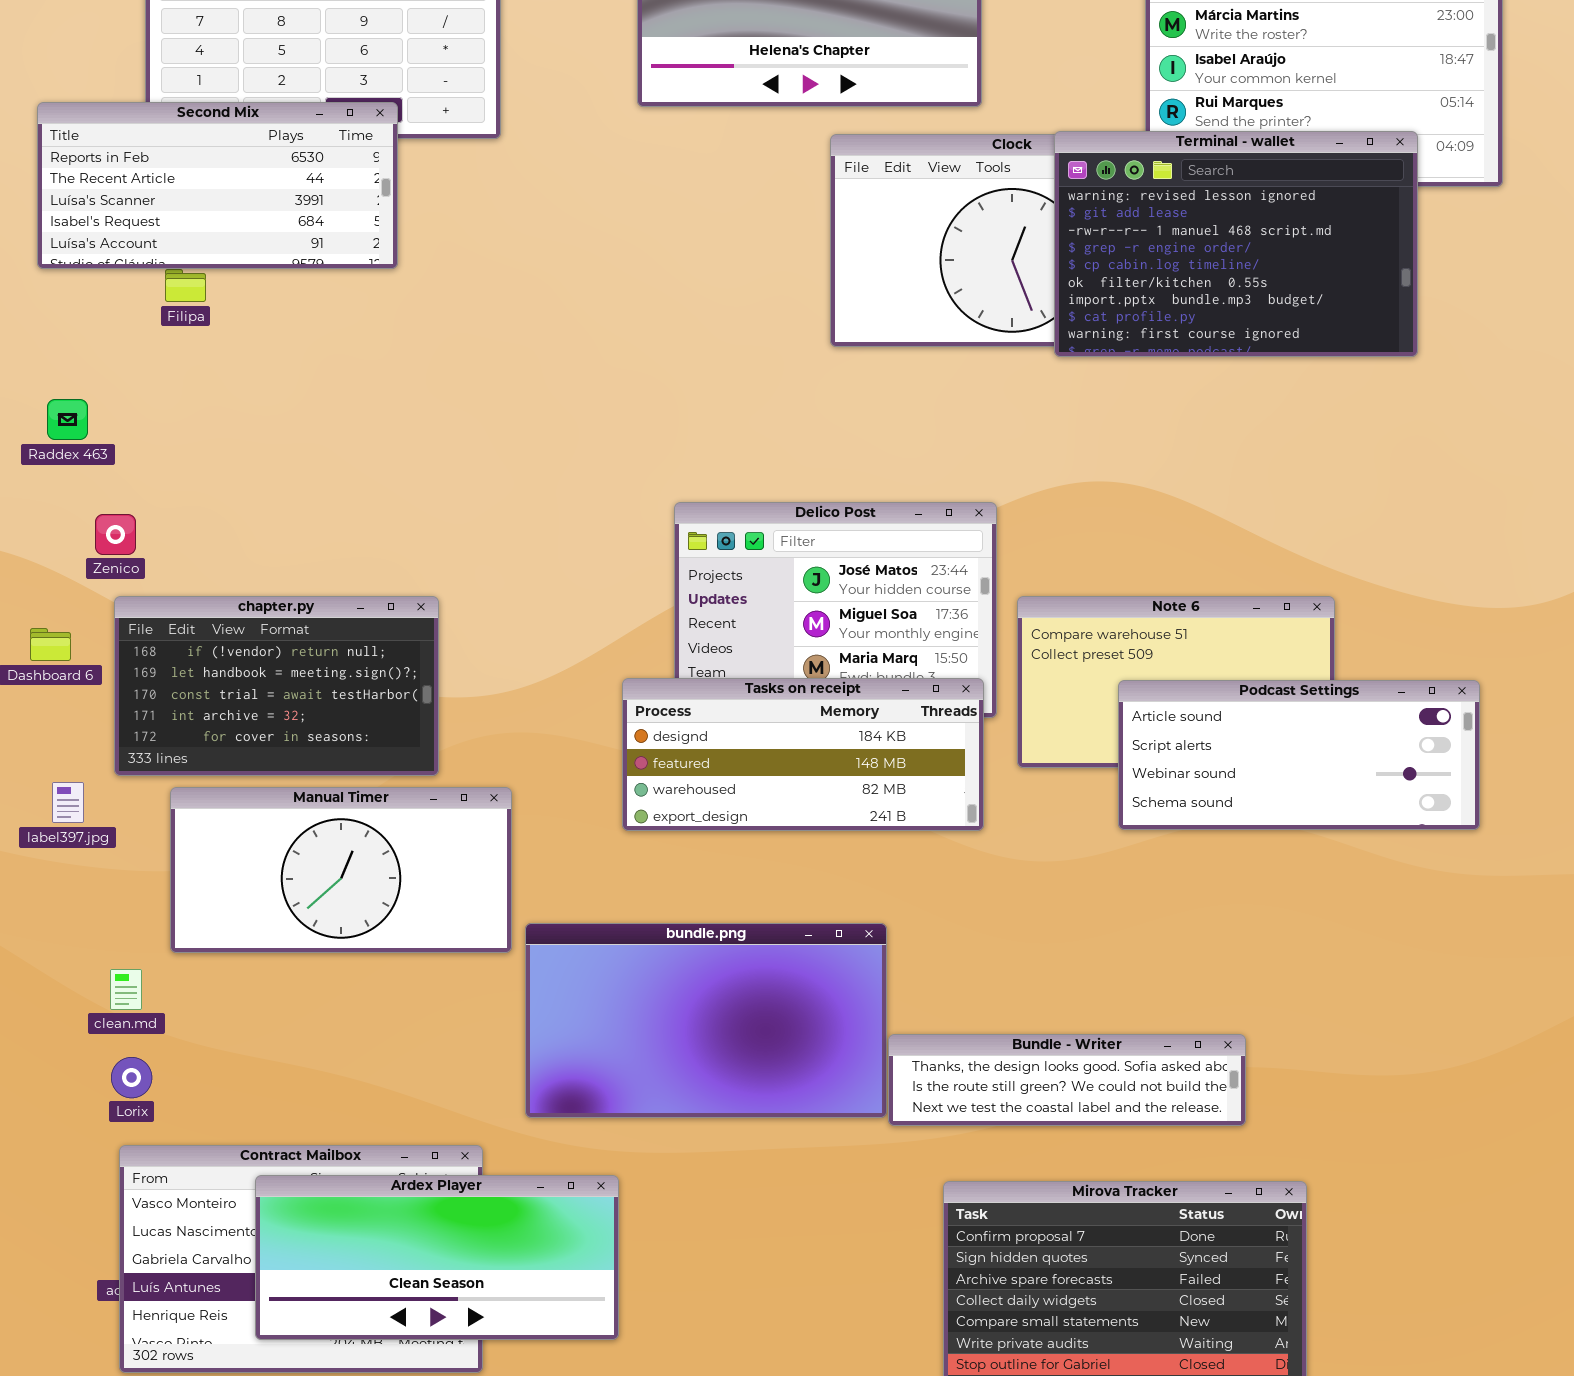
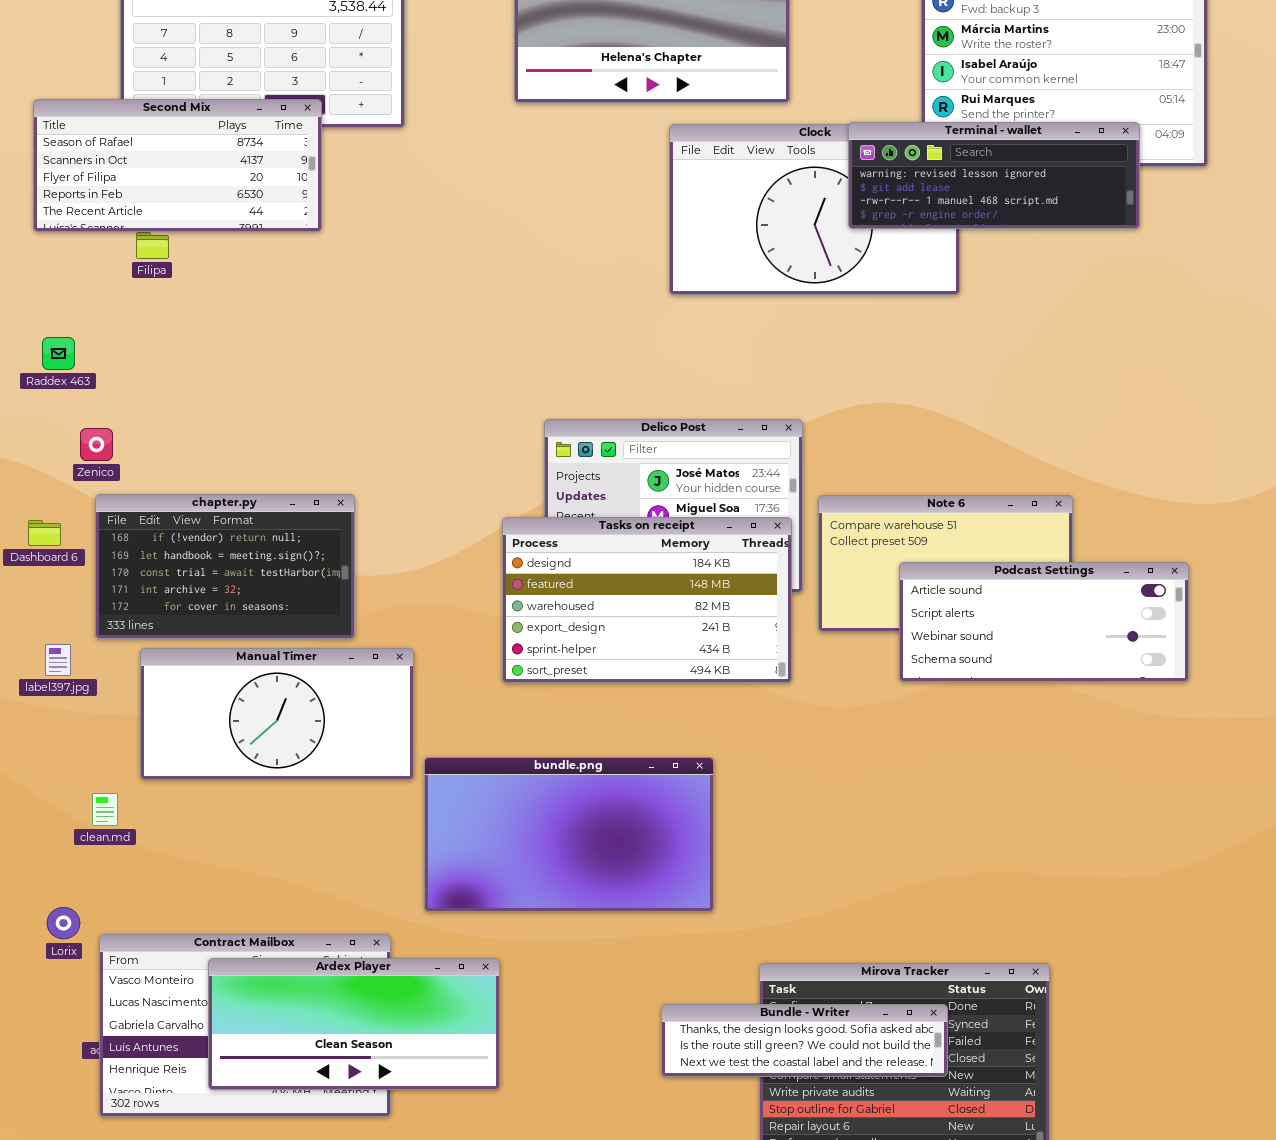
Second Mix: [37,102,398,269] -> [33,99,322,232], scrolled up 3 rows
Terminal - wallet: [1054,131,1418,357] -> [848,122,1140,229], resized
Tasks on receipt: [622,678,984,831] -> [502,517,792,683], resized
Bundle - Writer: [888,1034,1246,1126] -> [661,1004,948,1077], moved
Lorix: [111,1057,152,1098] -> [47,907,80,939], moved

